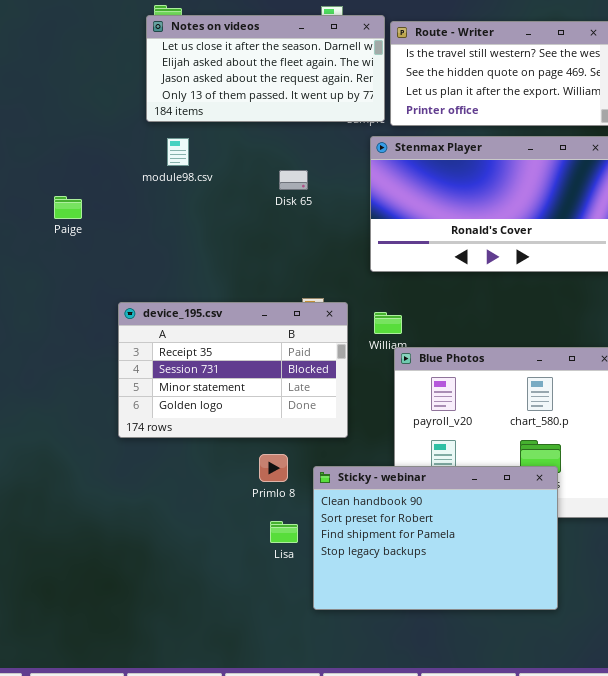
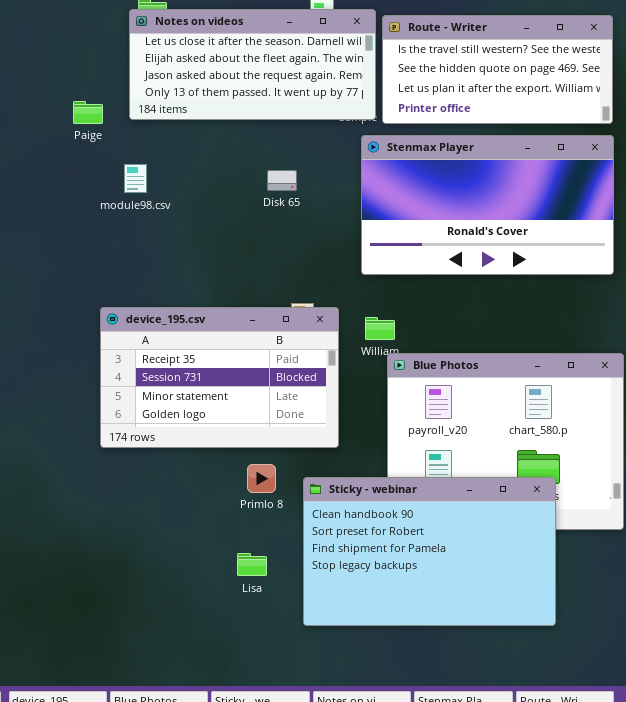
module98.csv: [167,138,189,166] -> [124,164,147,193], moved
Paige: [54,196,82,219] -> [73,101,103,124], moved
Lisa: [270,521,298,543] -> [237,553,267,576], moved

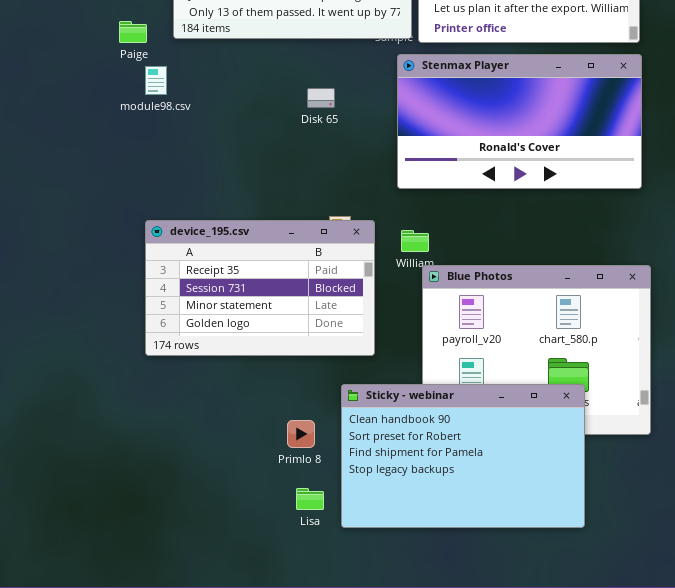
module98.csv: [124,164,147,193] -> [145,66,167,95], moved
Primlo 8: [247,464,276,493] -> [287,420,315,448], moved
Lisa: [237,553,267,576] -> [296,488,324,510], moved

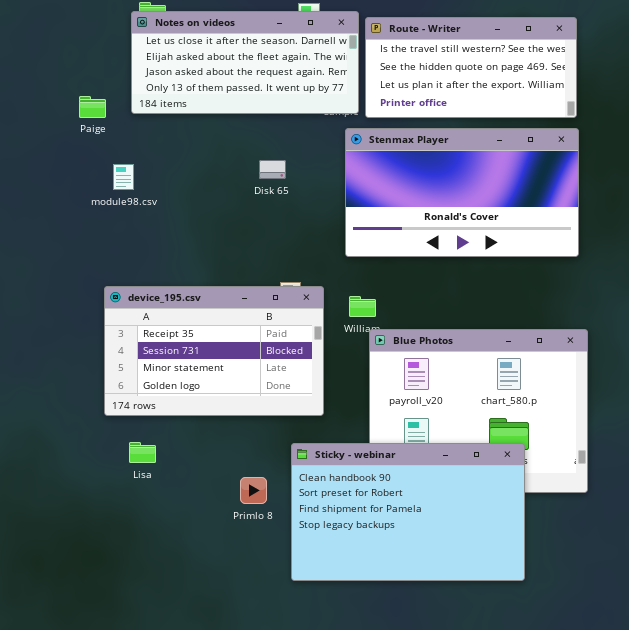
module98.csv: [145,66,167,95] -> [113,164,134,190], moved
Lisa: [296,488,324,510] -> [129,442,156,463], moved

